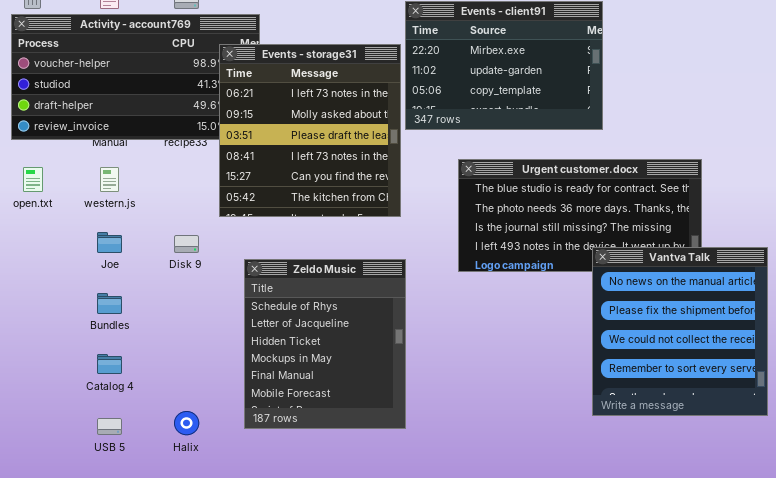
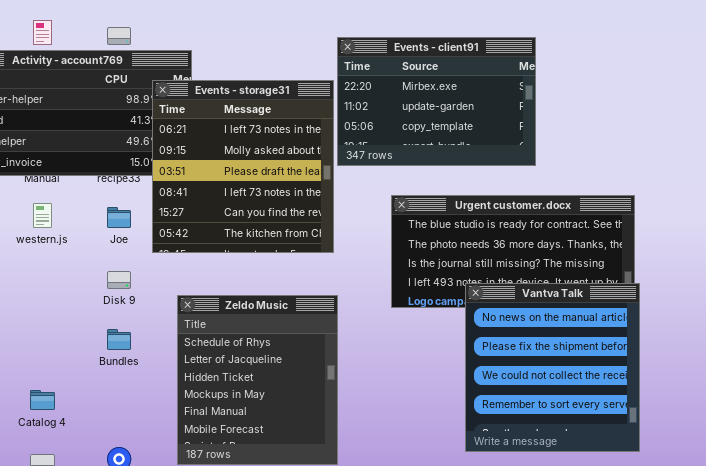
Joe: [97,232,122,253] -> [107,207,131,228], moved
Vantva Talk: [592,247,768,416] -> [465,283,640,452], moved
Bundles: [97,293,122,314] -> [107,329,131,350], moved

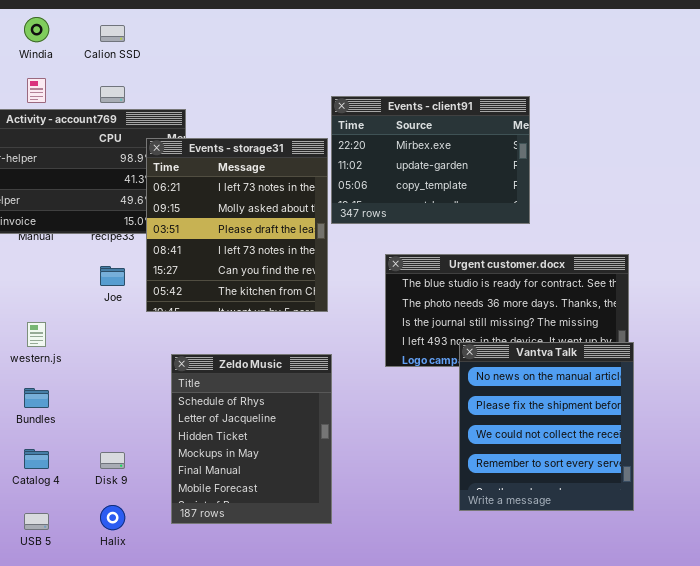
western.js: [33,203,52,228] -> [27,322,46,347], moved
Disk 9: [107,271,131,289] -> [100,452,125,469], moved
Bundles: [107,329,131,350] -> [24,388,49,408], moved

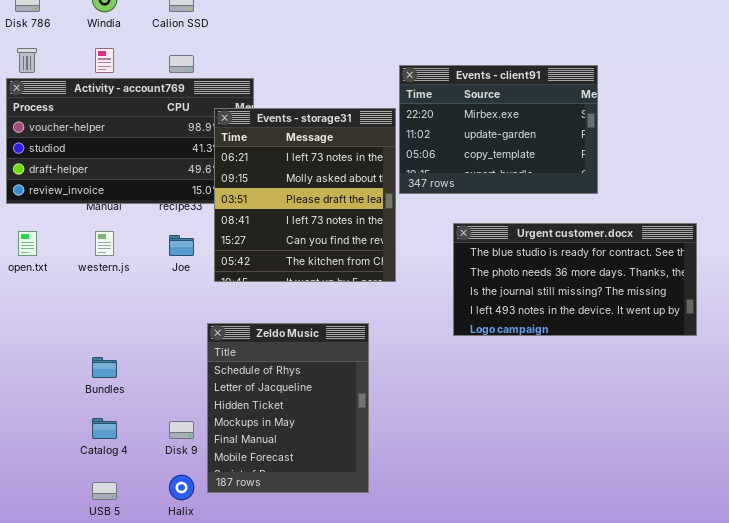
western.js: [27,322,46,347] -> [95,231,114,256], moved
Vantva Talk: [459,342,634,511] -> none, closed
Zeldo Music: [171,354,332,524] -> [207,323,369,493], moved

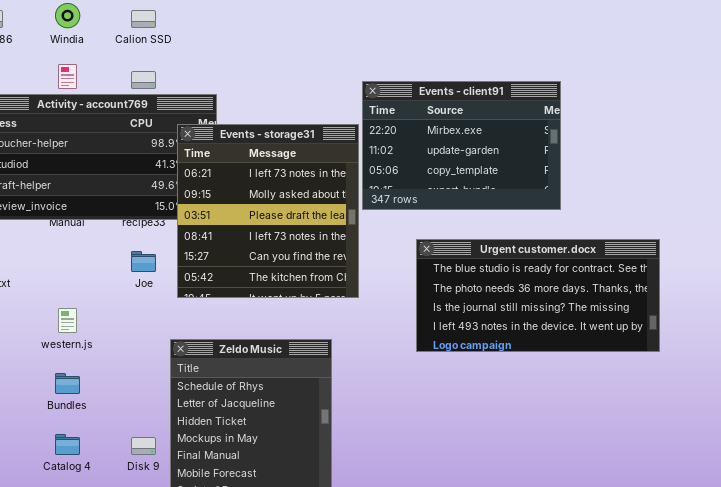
western.js: [95,231,114,256] -> [58,308,77,333], moved

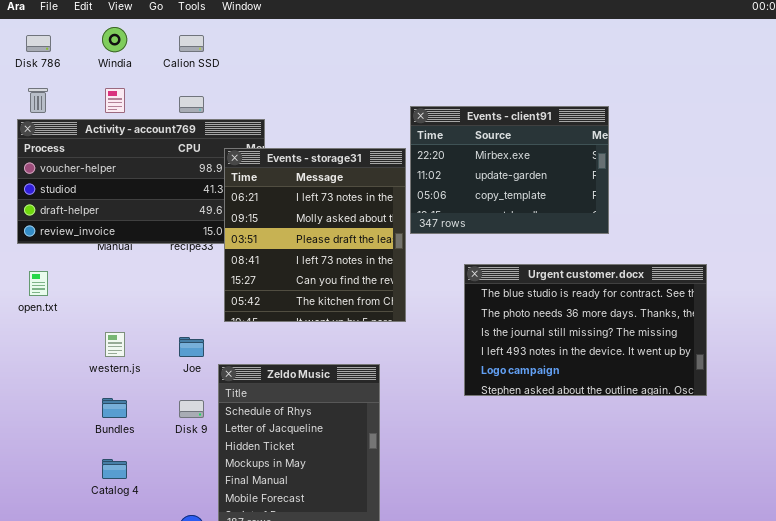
Urgent customer.docx: [416,239,660,352] -> [464,264,707,396], resized
Joe: [131,251,156,272] -> [179,337,204,357], moved
Disk 9: [131,437,156,455] -> [179,400,204,418], moved

